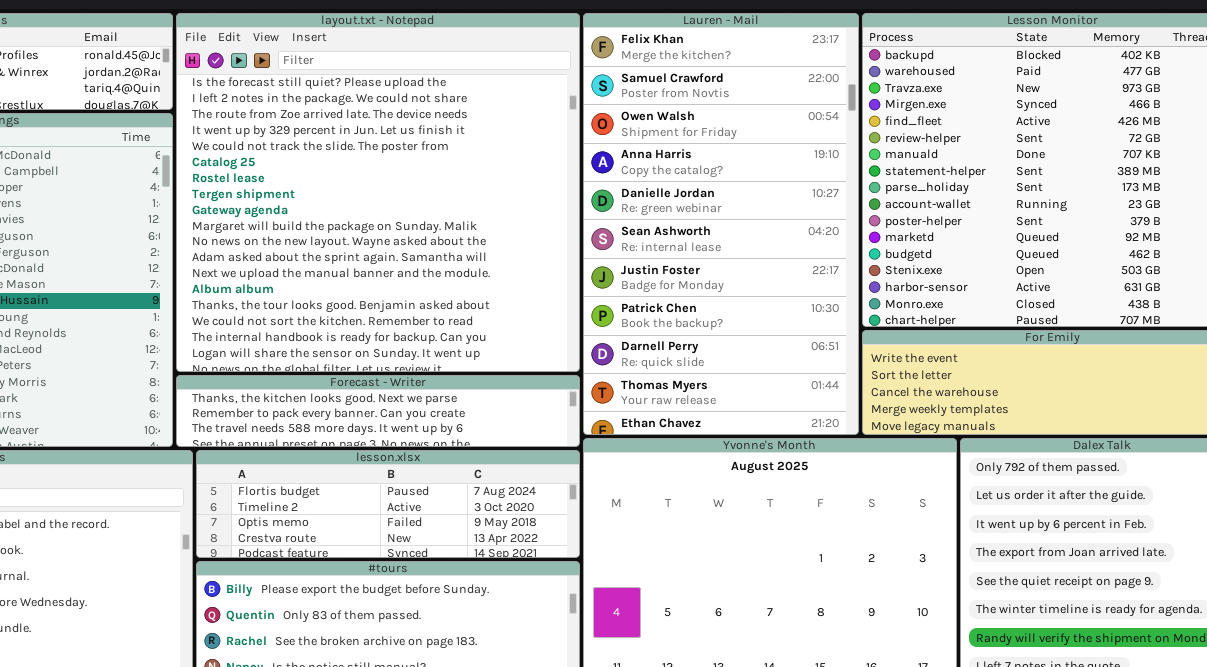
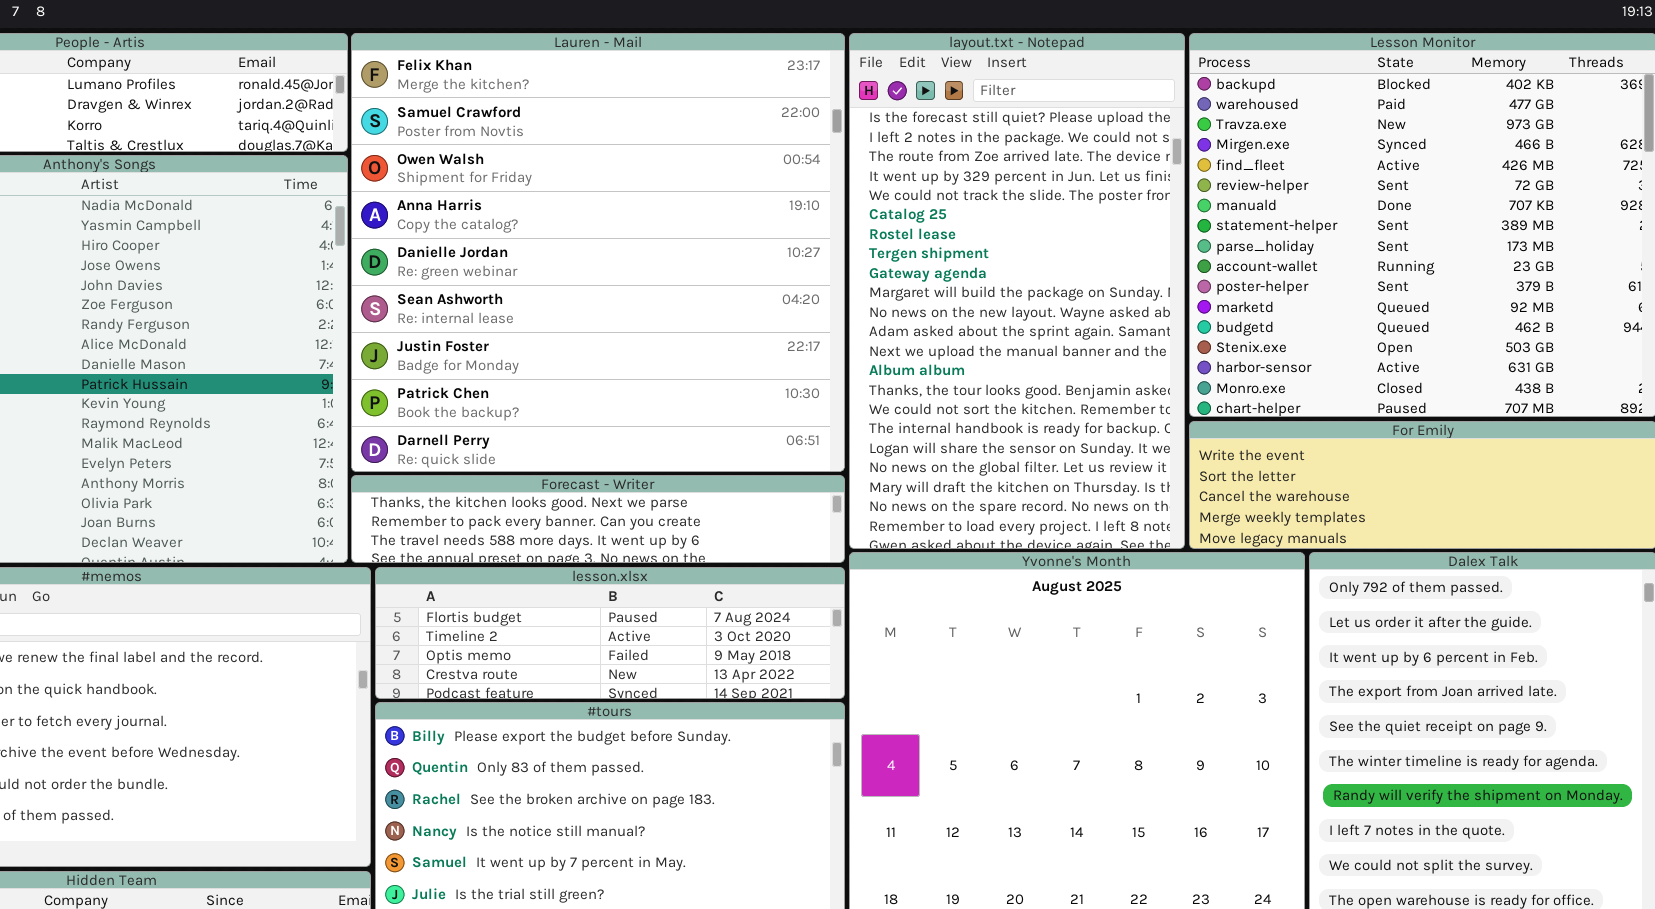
layout.txt - Notepad: [176,13,580,372] -> [849,33,1185,549], moved, resized
Lauren - Mail: [583,13,859,435] -> [351,33,845,472], moved, resized

